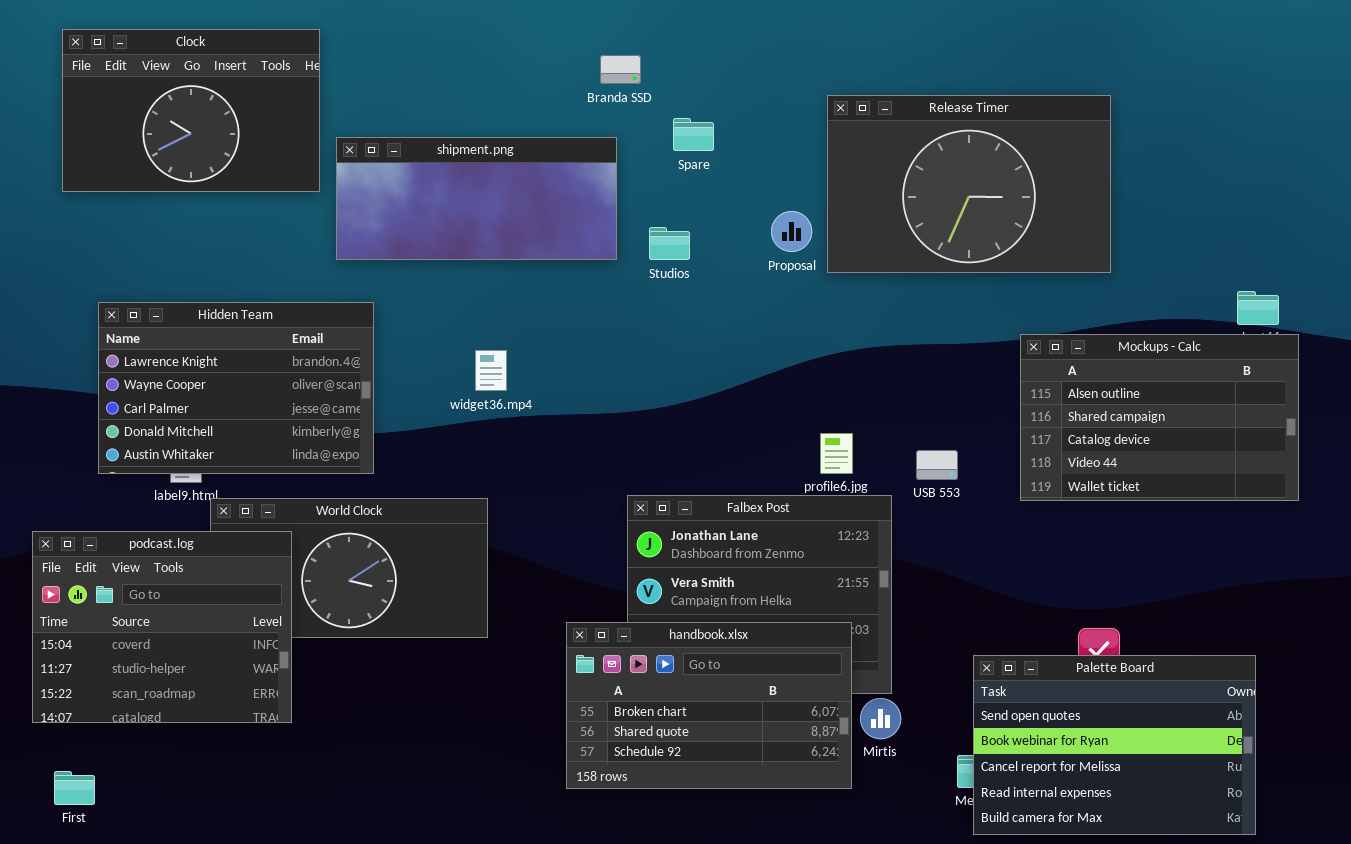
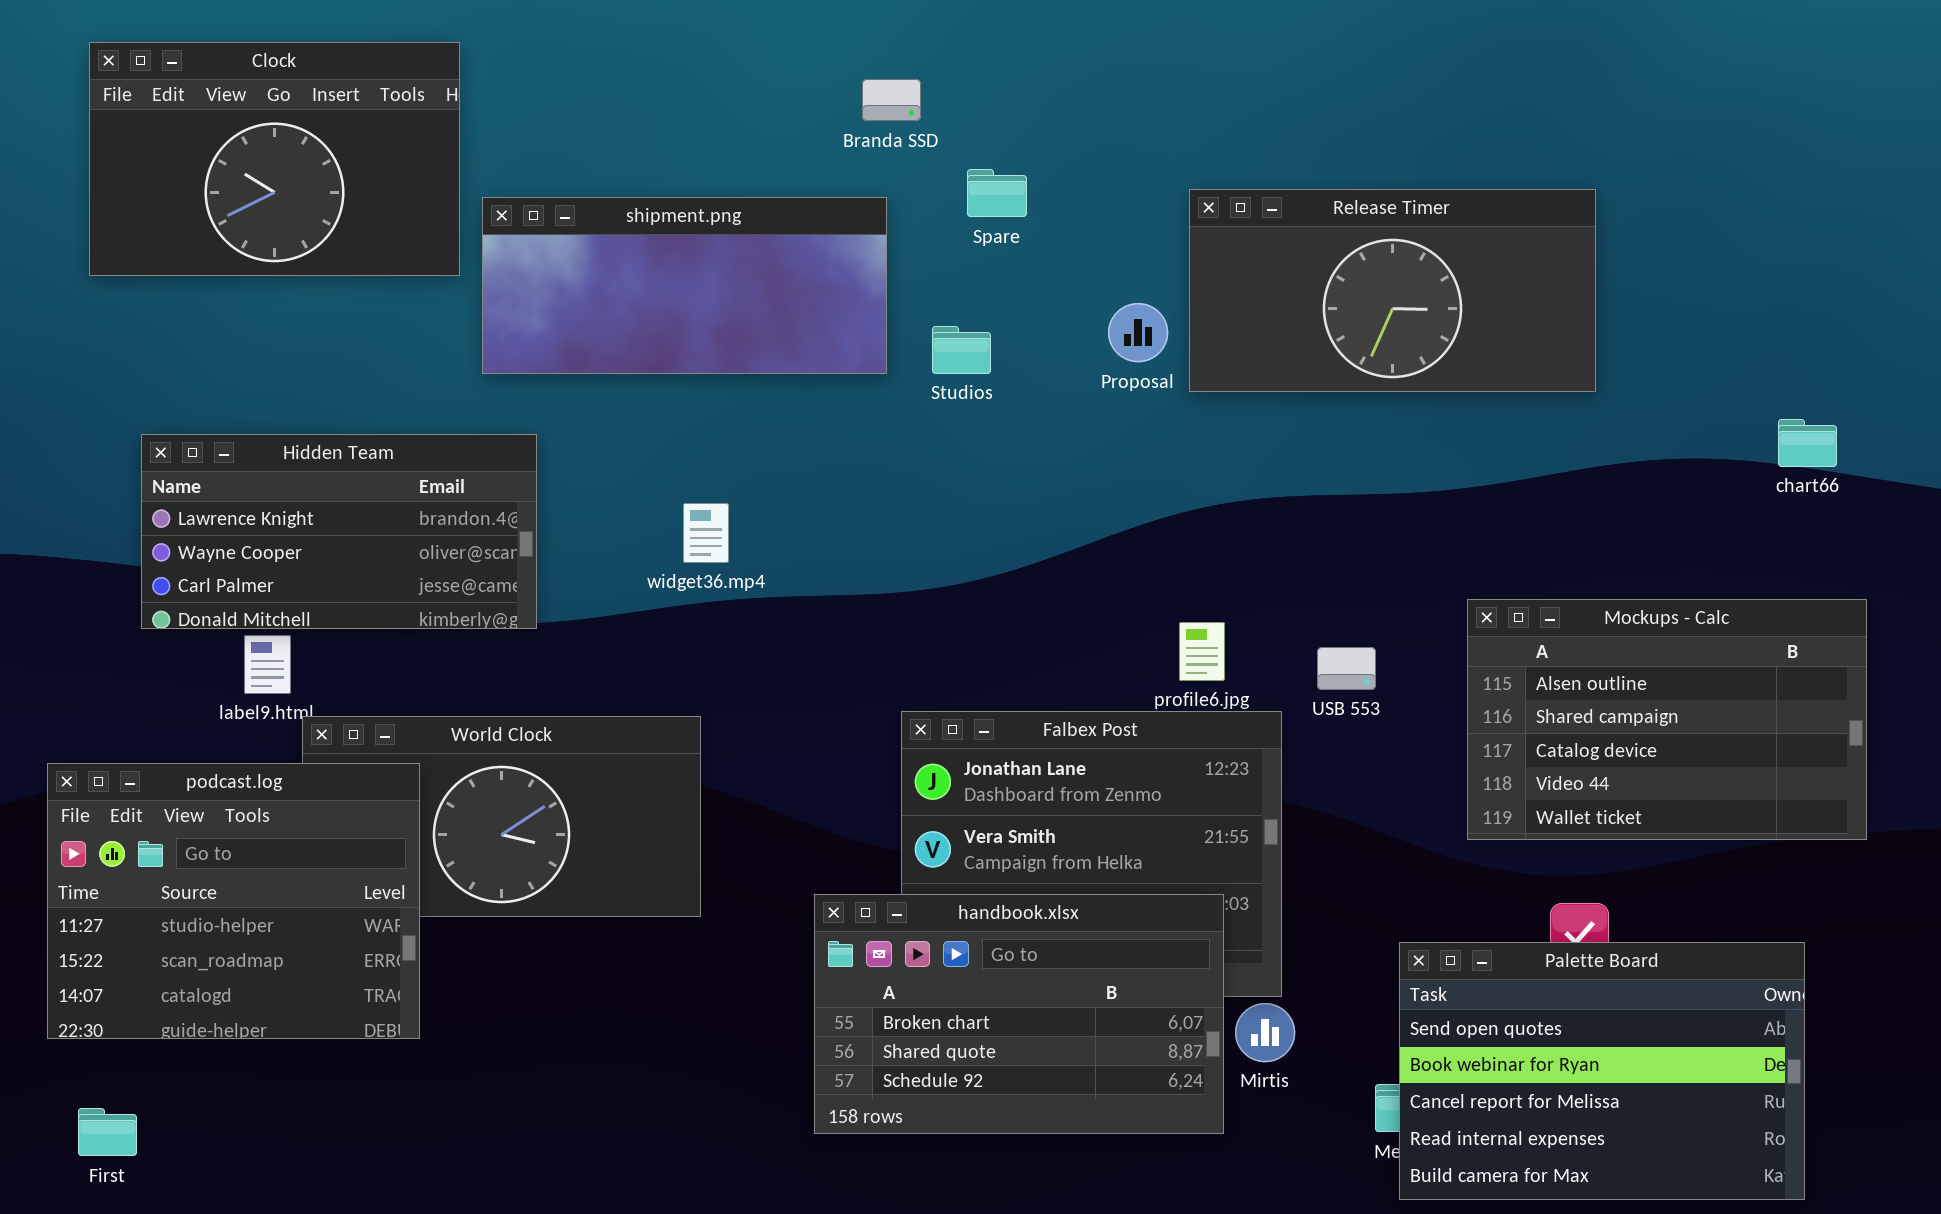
Release Timer: [827,95,1111,273] -> [1189,189,1596,392], resized
Hidden Team: [98,302,374,474] -> [141,434,537,629], resized
Mockups - Calc: [1020,334,1299,501] -> [1467,599,1867,840], moved
podcast.log: [32,531,292,723] -> [47,763,420,1039], scrolled down 1 row

